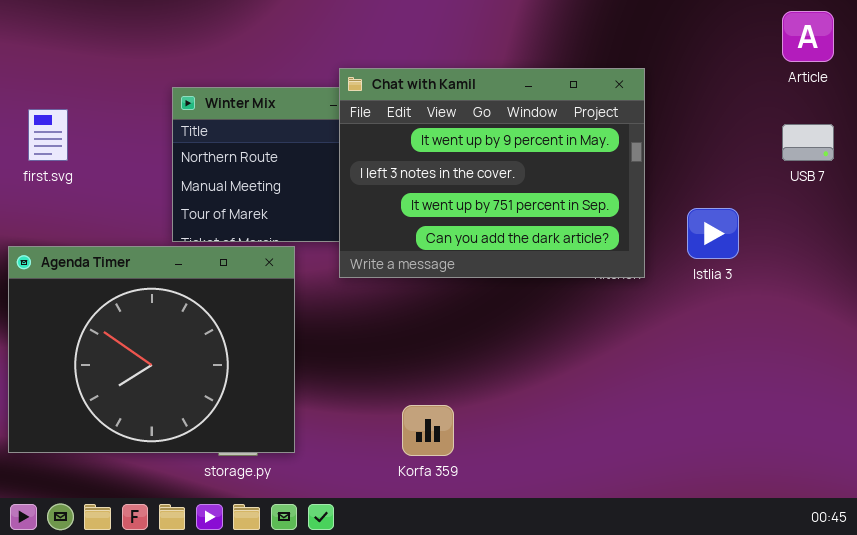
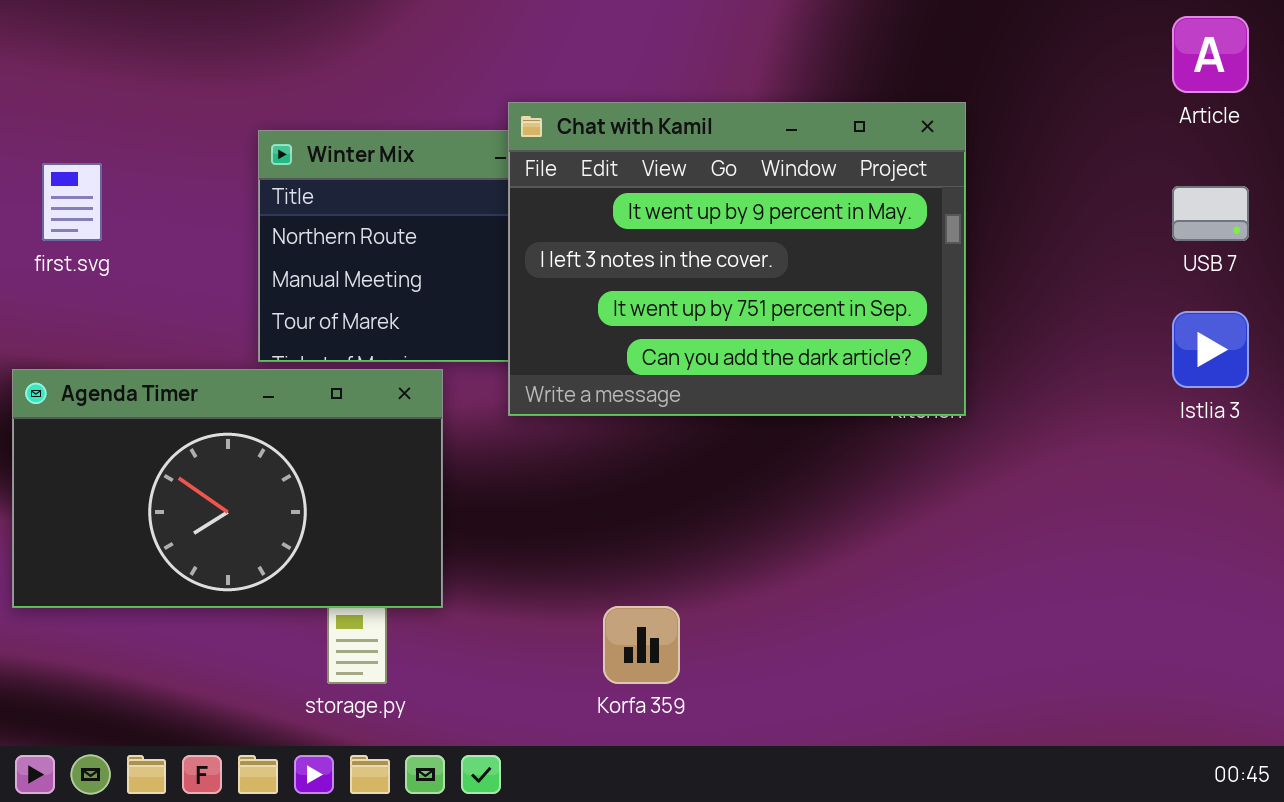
Istlia 3: [687,208,739,259] -> [1172,311,1249,388], moved
Agenda Timer: [8,246,295,453] -> [12,369,443,608], resized

